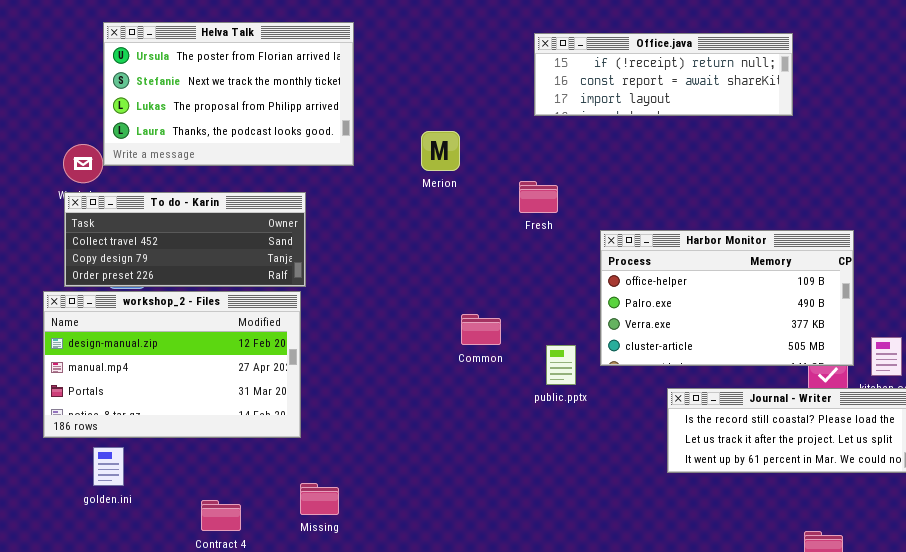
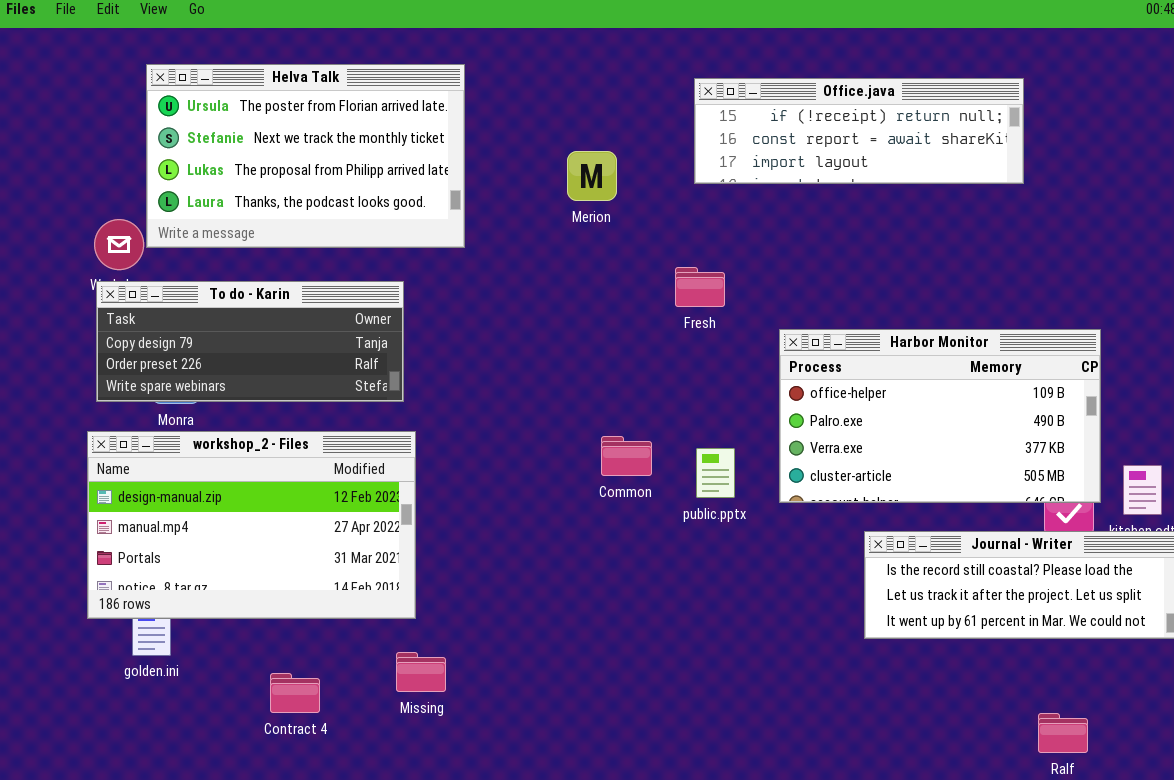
Merion: [421,131,460,171] -> [567,151,617,201], moved
To do - Karin: [64,192,306,287] -> [96,281,404,402], scrolled down 1 row
workshop_2 - Files: [43,291,301,438] -> [87,431,416,619], moved
public.pptx: [546,345,576,385] -> [696,448,735,498], moved

